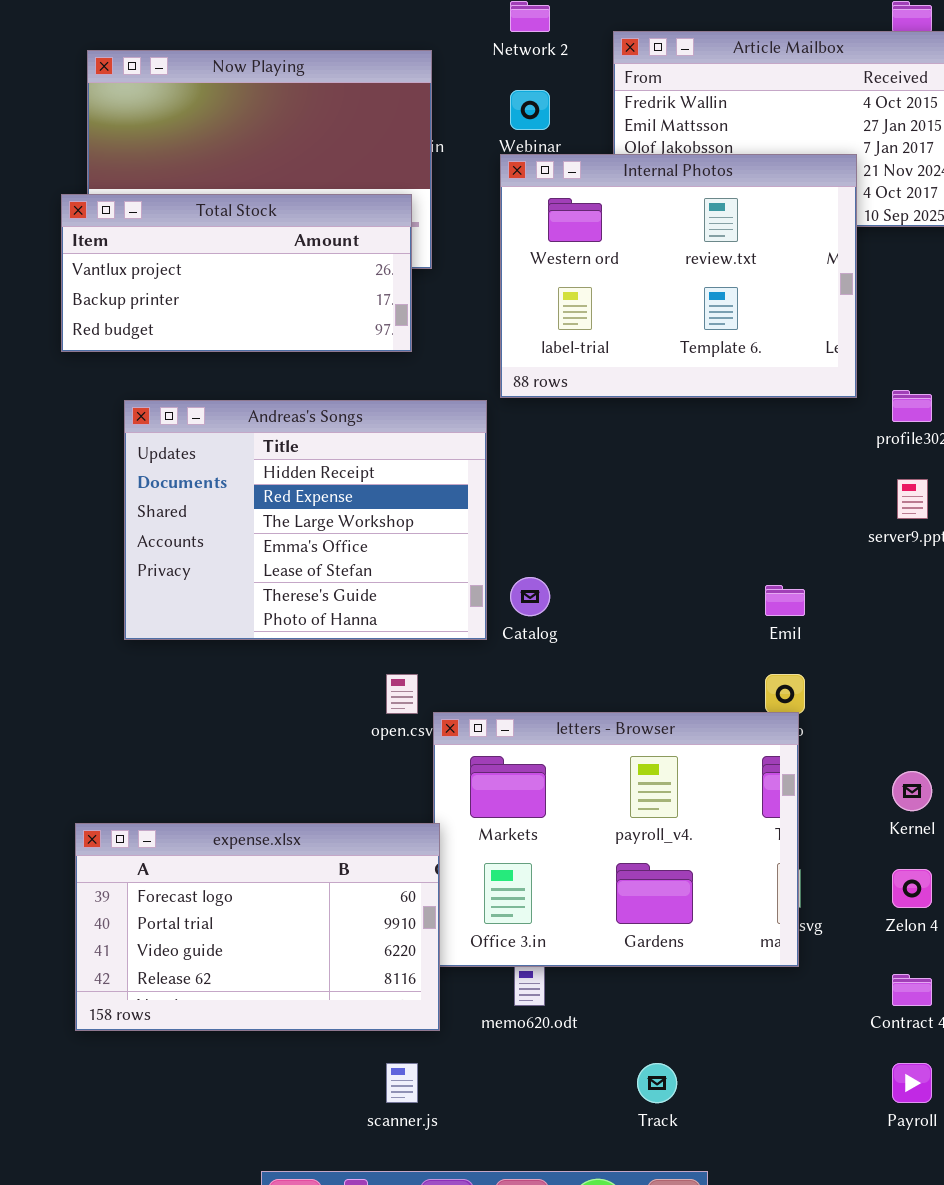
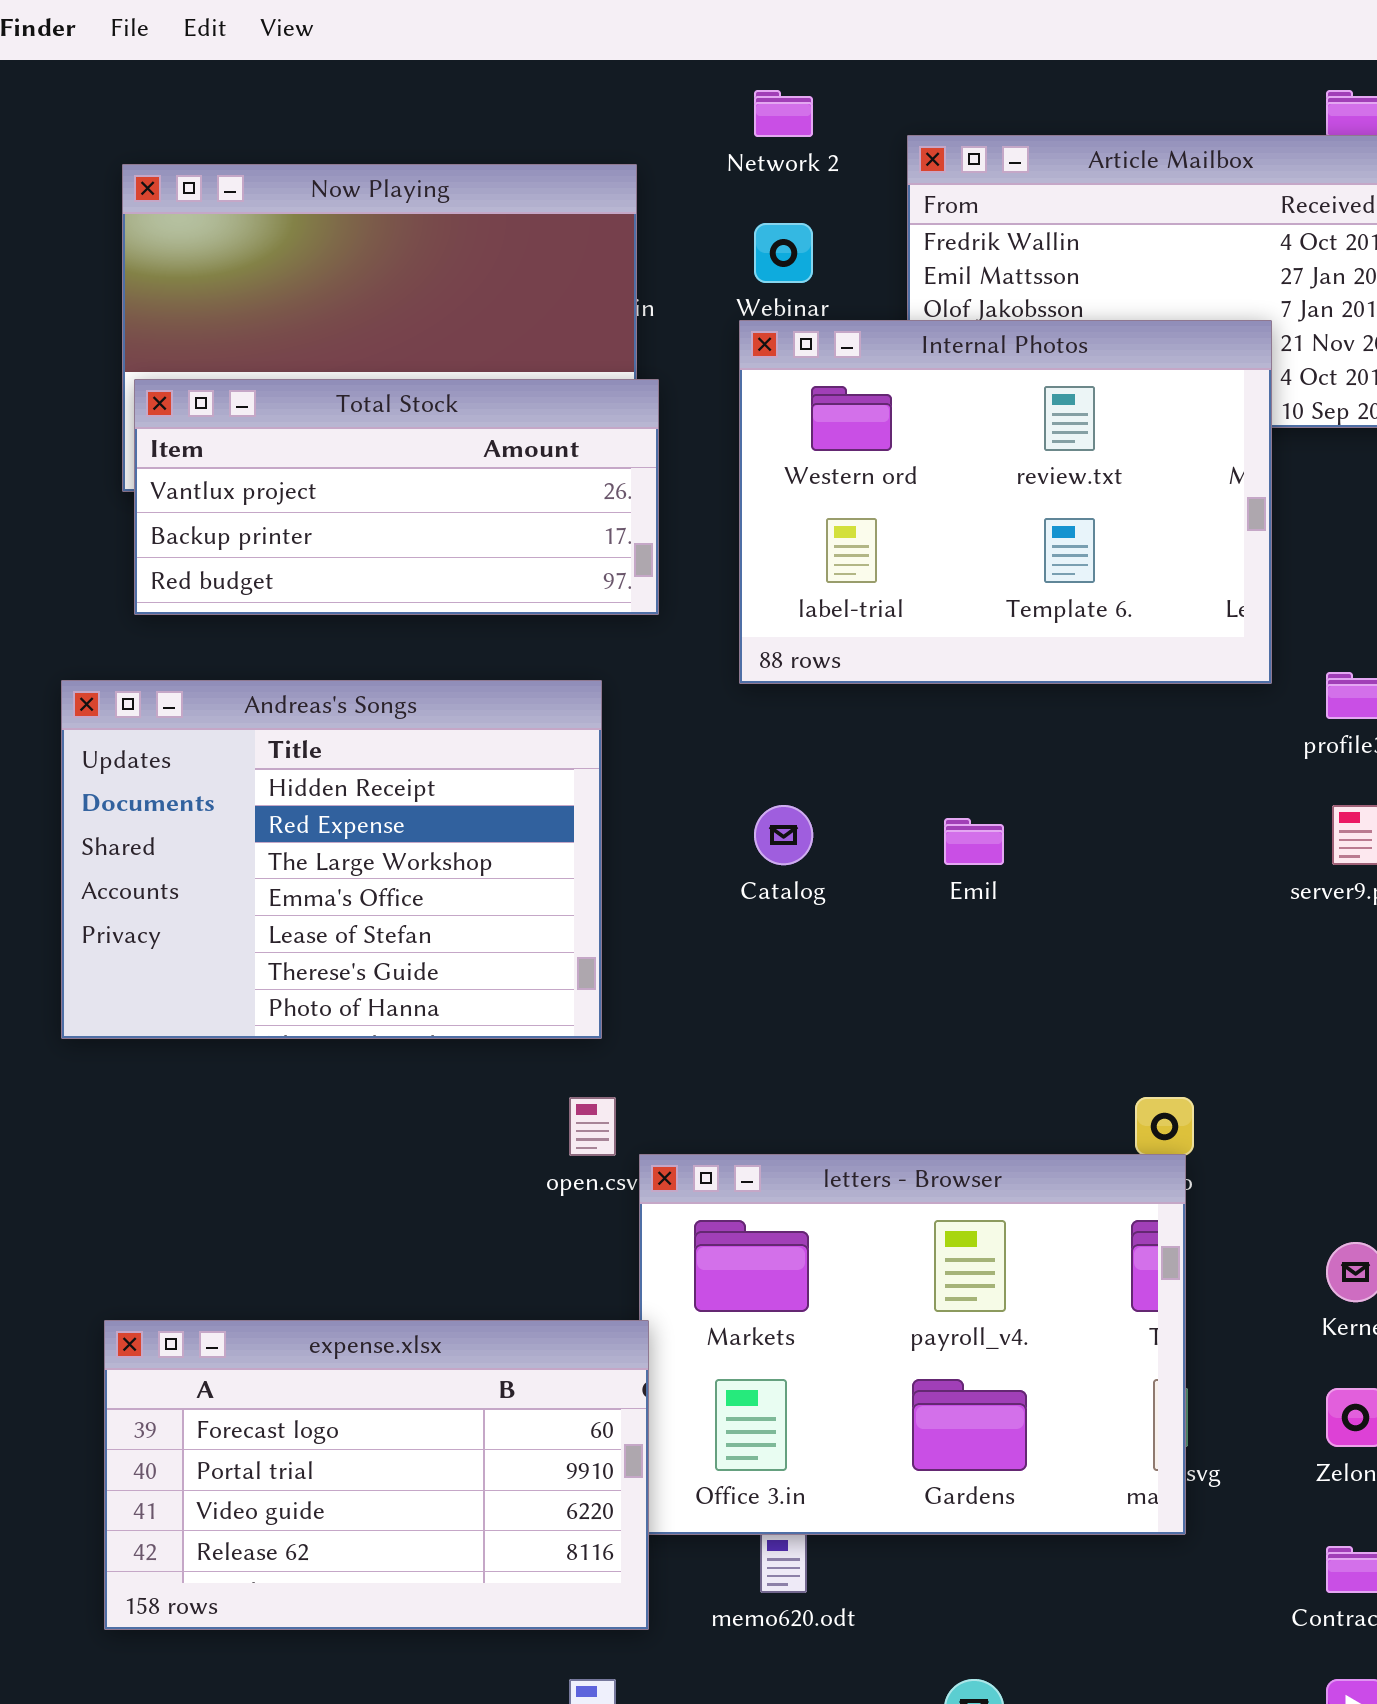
Total Stock: [61,194,412,352] -> [134,379,659,615], moved
Andreas's Songs: [124,400,487,640] -> [61,680,602,1039], moved
Catalog: [510,577,550,616] -> [754,805,813,865], moved
Emil: [765,585,805,616] -> [944,818,1004,865], moved

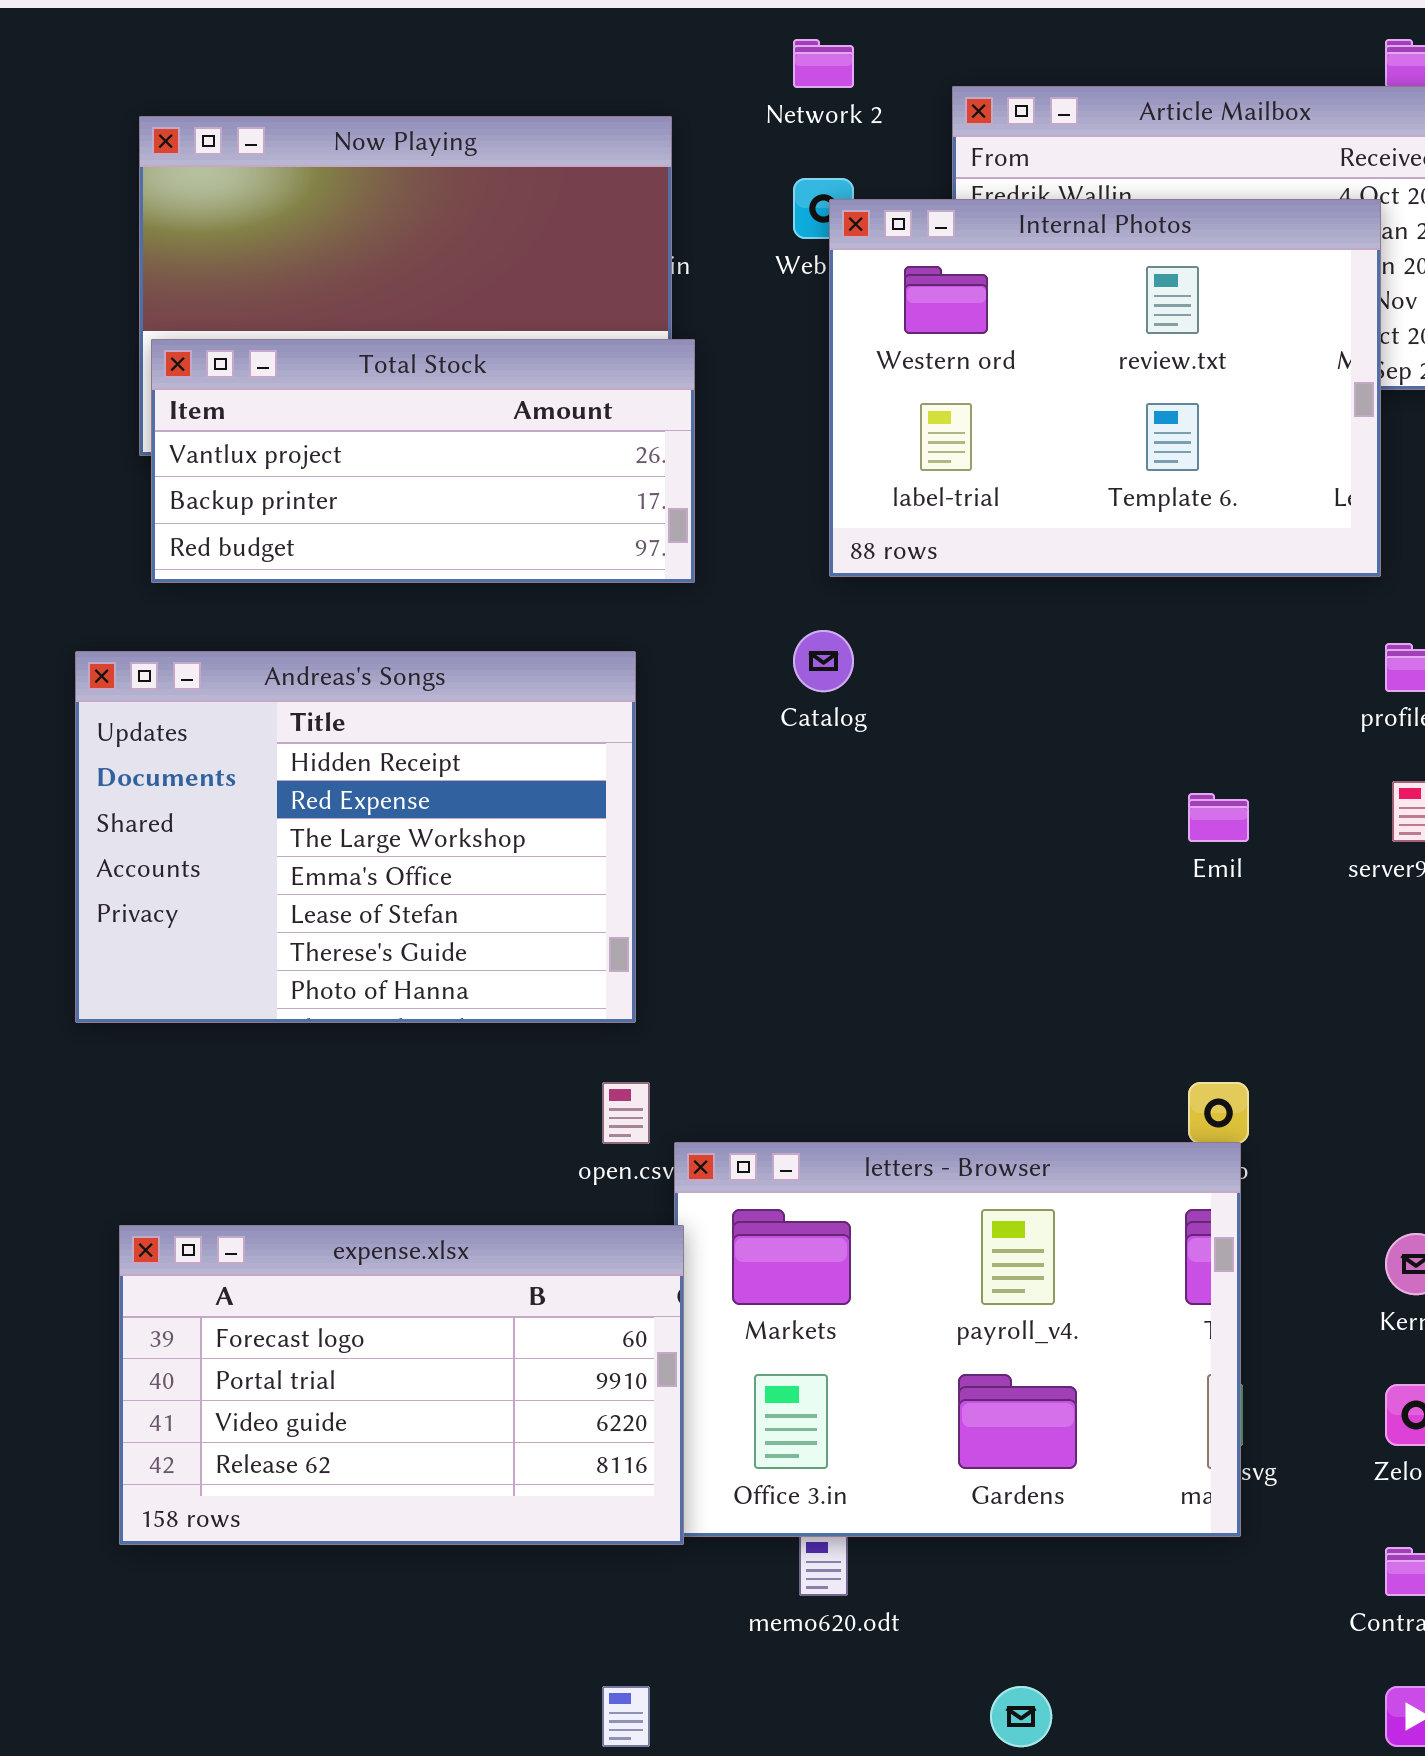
Internal Photos: [739,320,1272,684] -> [829,199,1381,577], moved
Catalog: [754,805,813,865] -> [793,630,854,692], moved
Emil: [944,818,1004,865] -> [1188,793,1249,842], moved
expense.xlsx: [104,1320,649,1630] -> [119,1225,684,1545], moved

